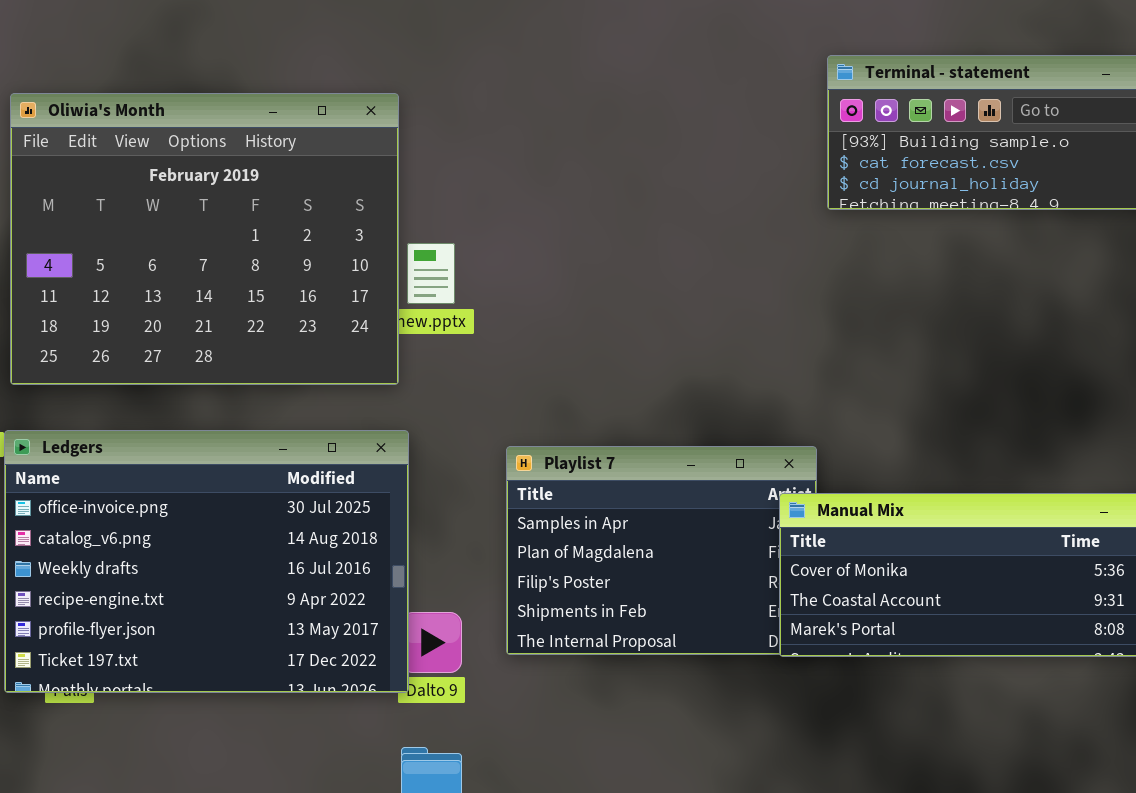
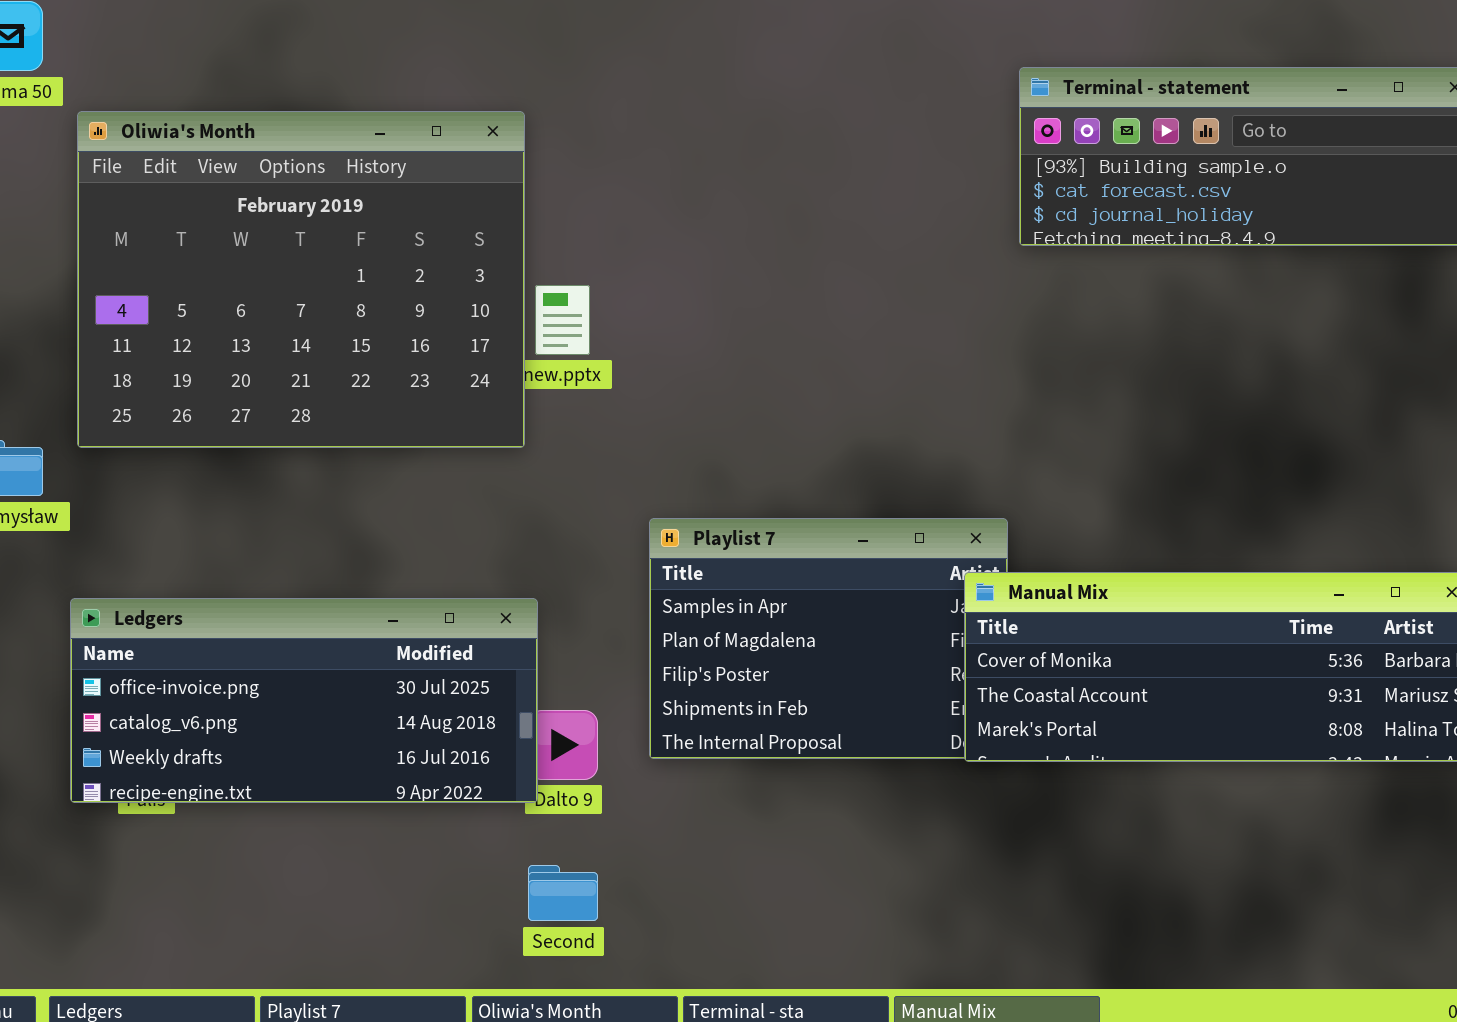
Ledgers: [4,430,409,693] -> [70,598,538,803], resized

